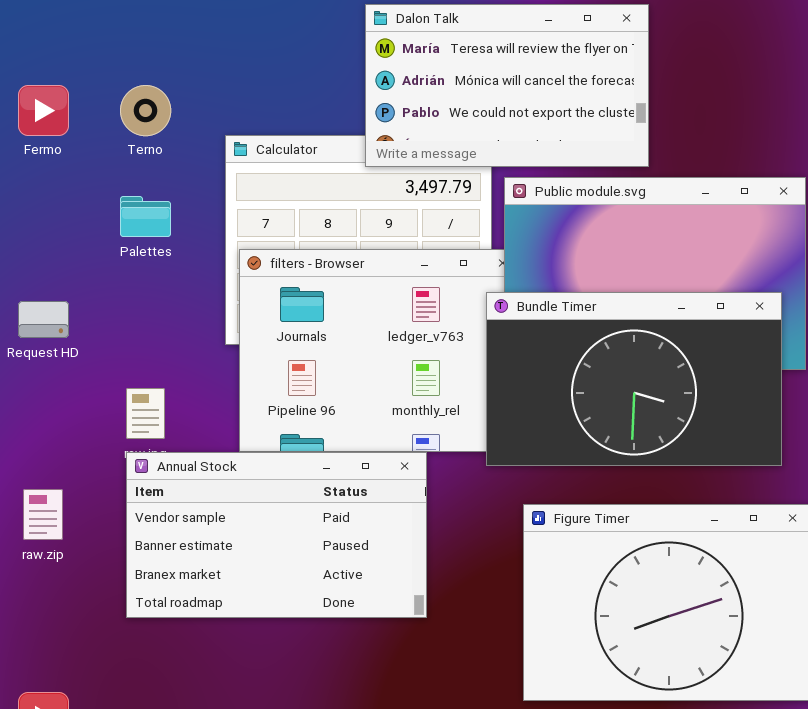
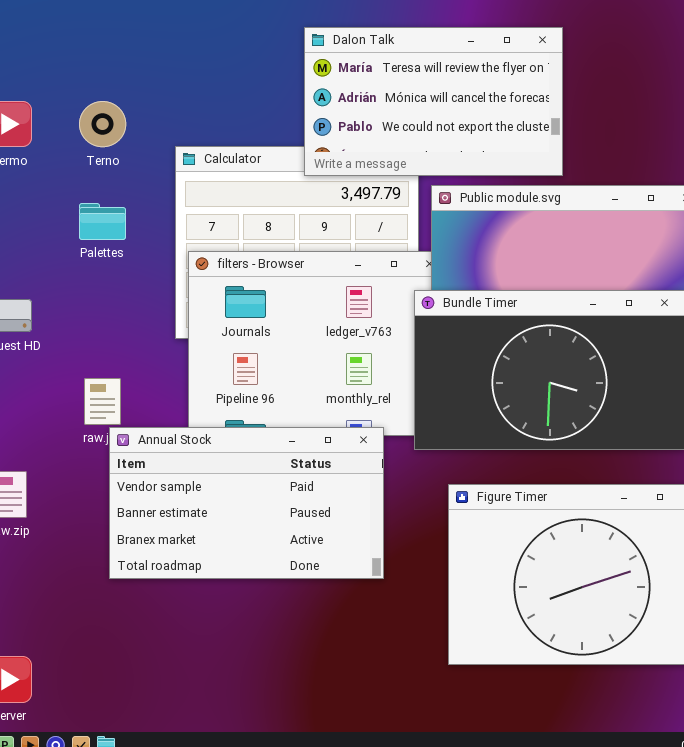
Annual Stock: [126,452,427,618] -> [109,427,384,579], moved

